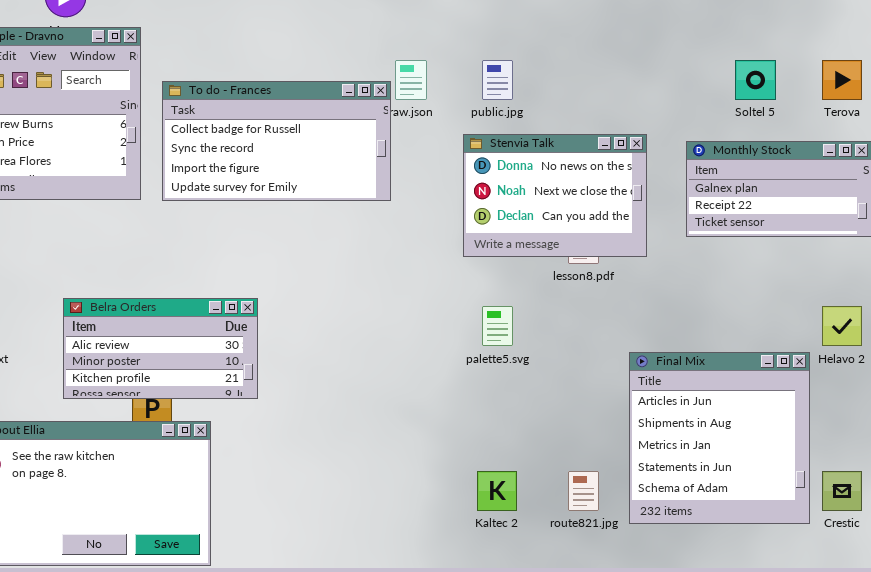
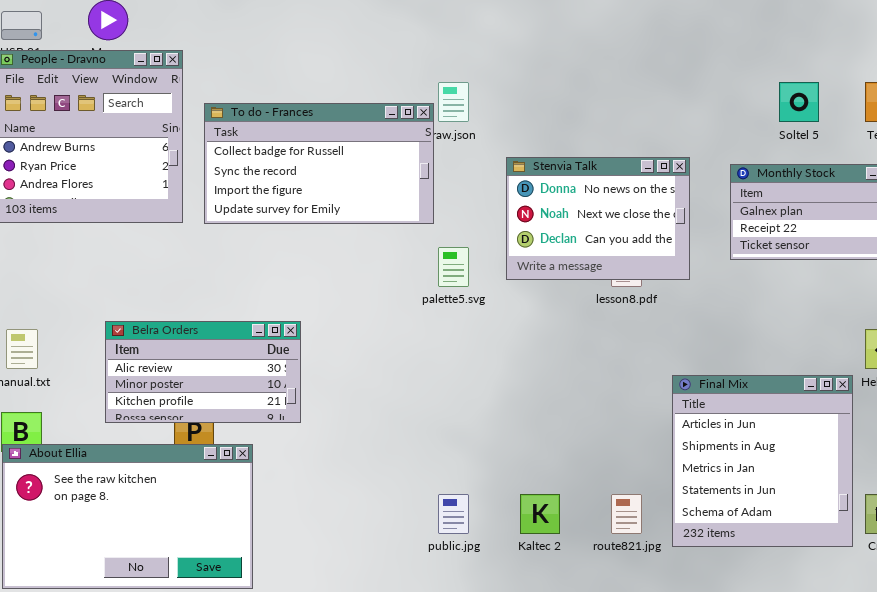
public.jpg: [482,60,513,100] -> [438,494,469,534], moved
palette5.svg: [482,306,513,346] -> [438,247,469,287], moved

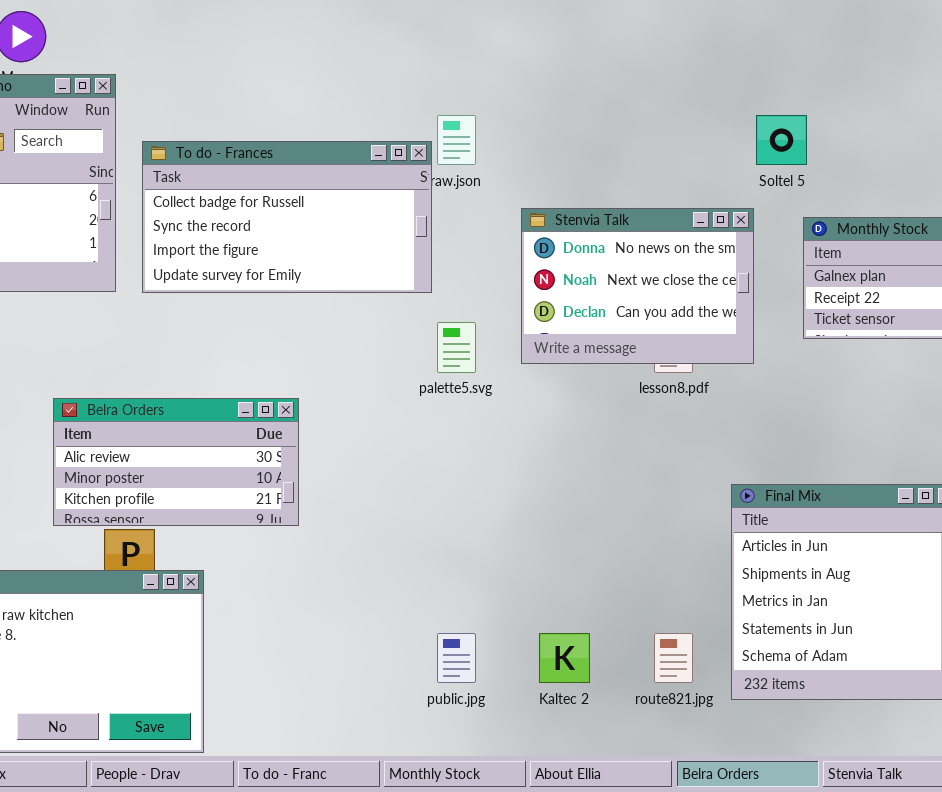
Soltel 5: [779,82,819,122] -> [756,115,807,165], moved
Belra Orders: [105,321,301,423] -> [53,398,299,526], moved

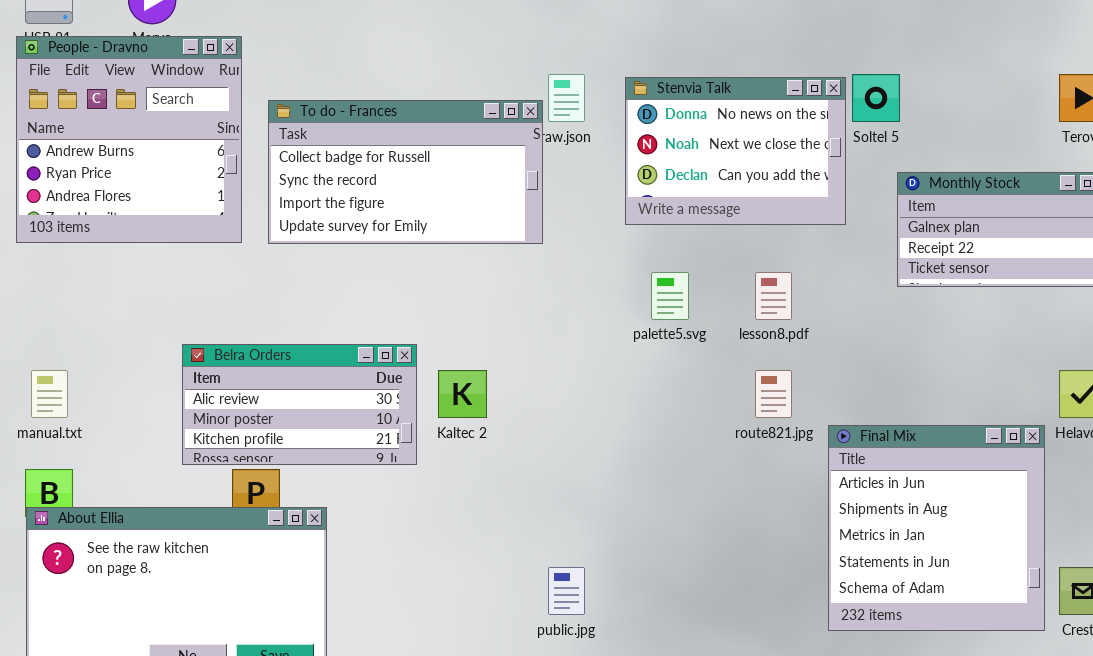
Stenvia Talk: [521,208,754,364] -> [625,77,846,225], moved
palette5.svg: [437,322,476,373] -> [651,272,689,320], moved
Kaltec 2: [539,633,590,683] -> [438,370,487,418], moved
route821.jpg: [654,633,693,683] -> [755,370,792,418], moved

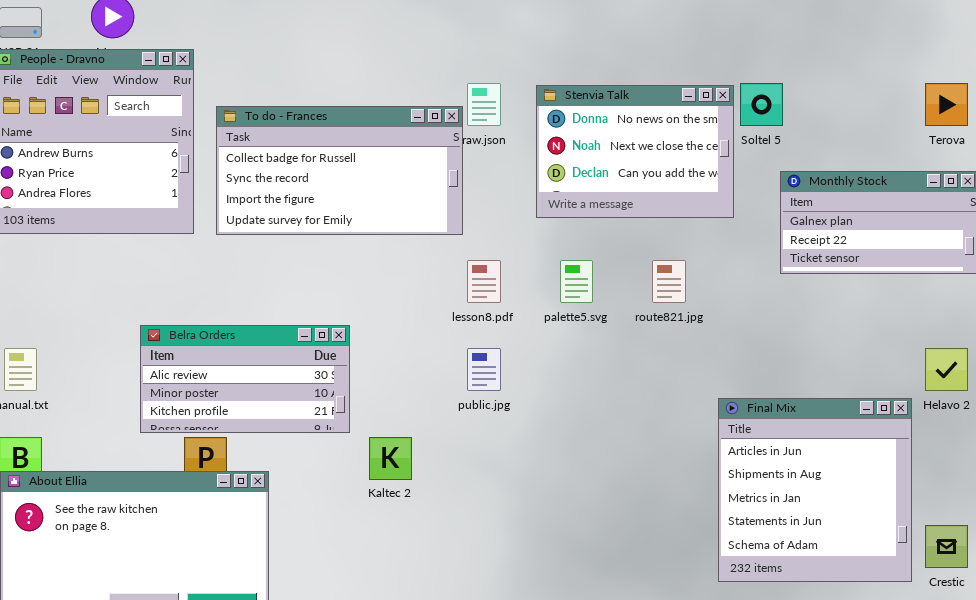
lesson8.pdf: [755,272,792,320] -> [467,260,501,303], moved
Kaltec 2: [438,370,487,418] -> [369,437,412,480], moved
route821.jpg: [755,370,792,418] -> [652,260,686,303], moved
public.jpg: [548,567,585,615] -> [467,348,501,391], moved

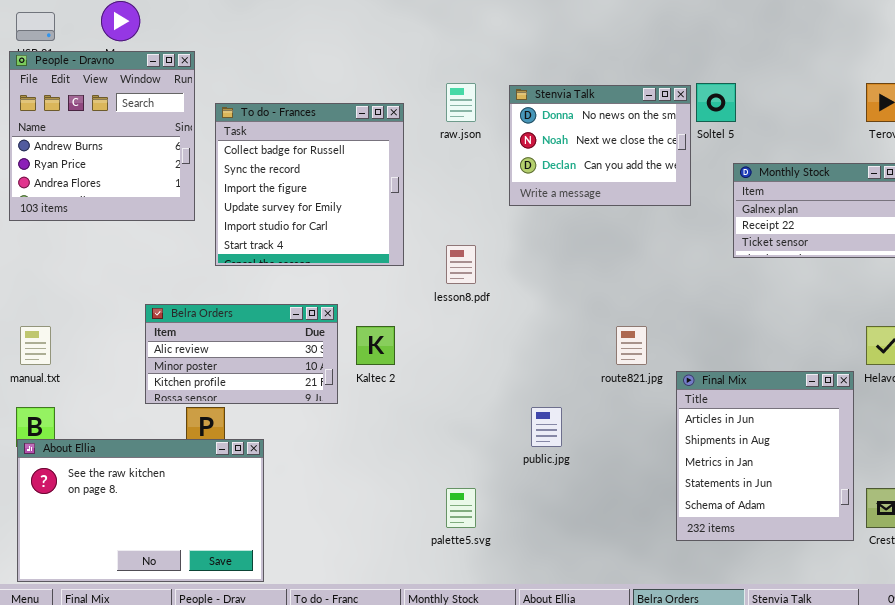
To do - Frances: [216,106,463,235] -> [215,103,404,266], resized
palette5.svg: [560,260,593,303] -> [446,488,476,528], moved
route821.jpg: [652,260,686,303] -> [616,326,647,365], moved
public.jpg: [467,348,501,391] -> [531,407,562,447], moved
Kaltec 2: [369,437,412,480] -> [356,326,395,365], moved

